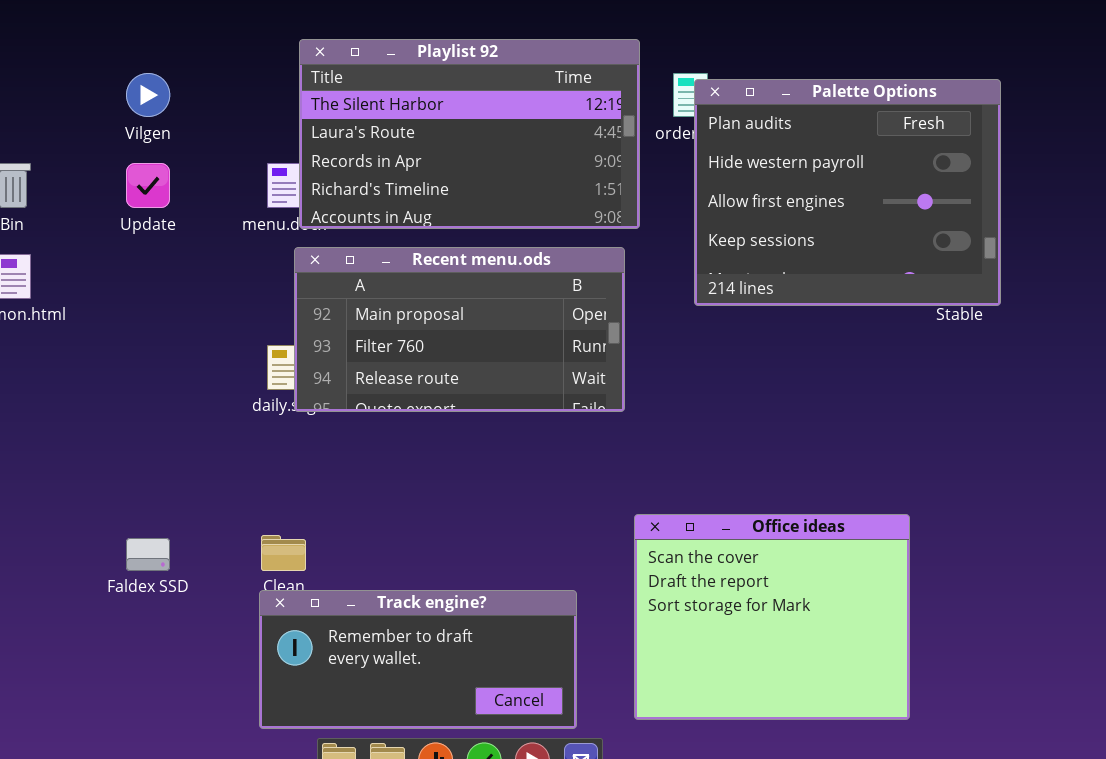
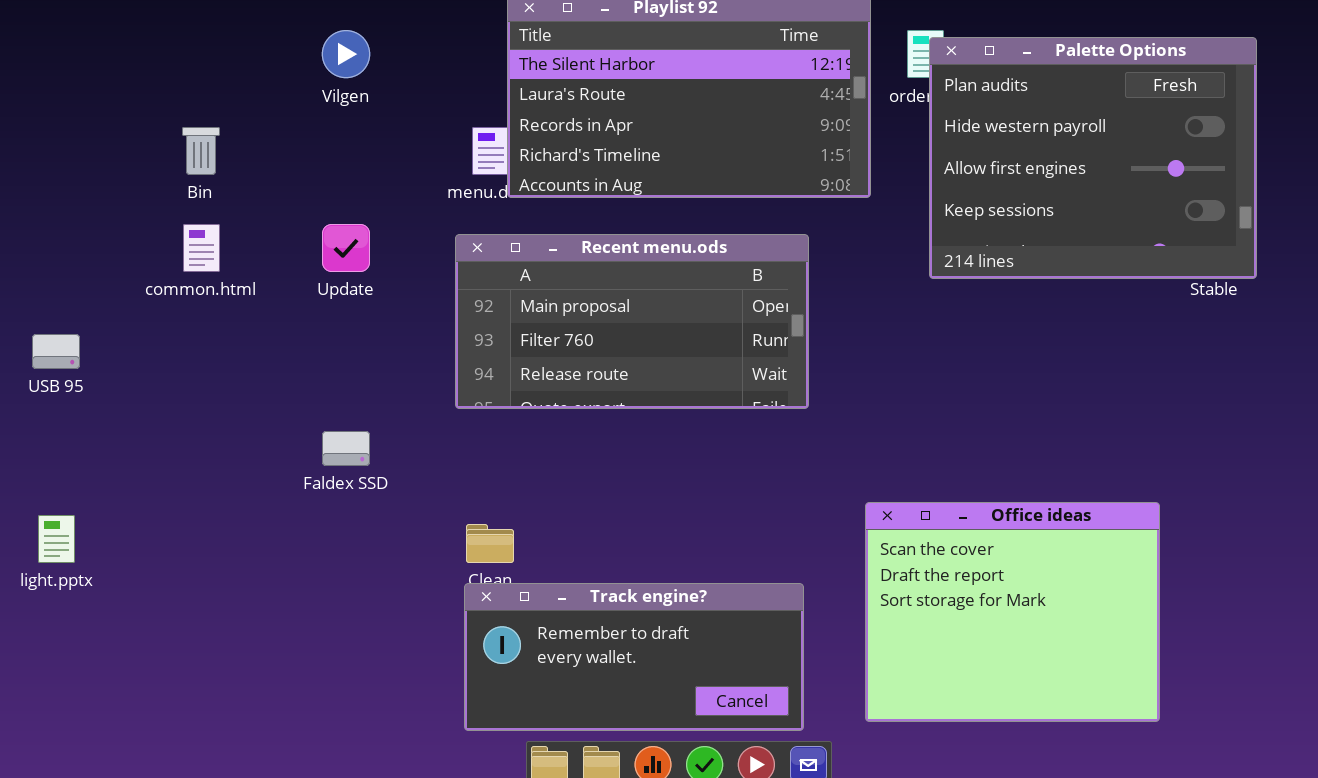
Update: [126,163,170,208] -> [322,224,370,272], moved
Recent menu.ods: [294,247,625,412] -> [455,234,809,409], moved
Faldex SSD: [126,538,170,571] -> [322,431,370,466], moved

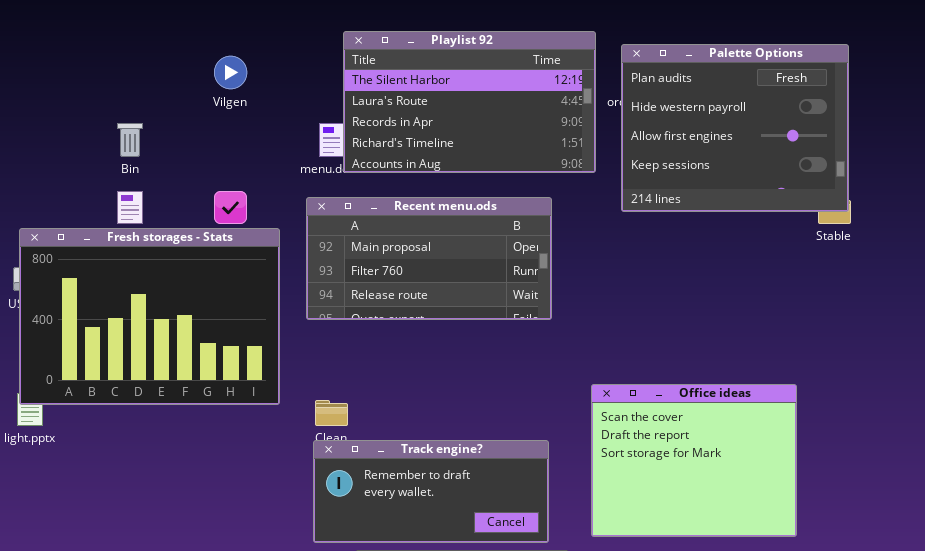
Palette Options: [929,37,1257,279] -> [621,44,849,212], moved
Fresh storages - Stats: none -> [19,228,280,405], opened

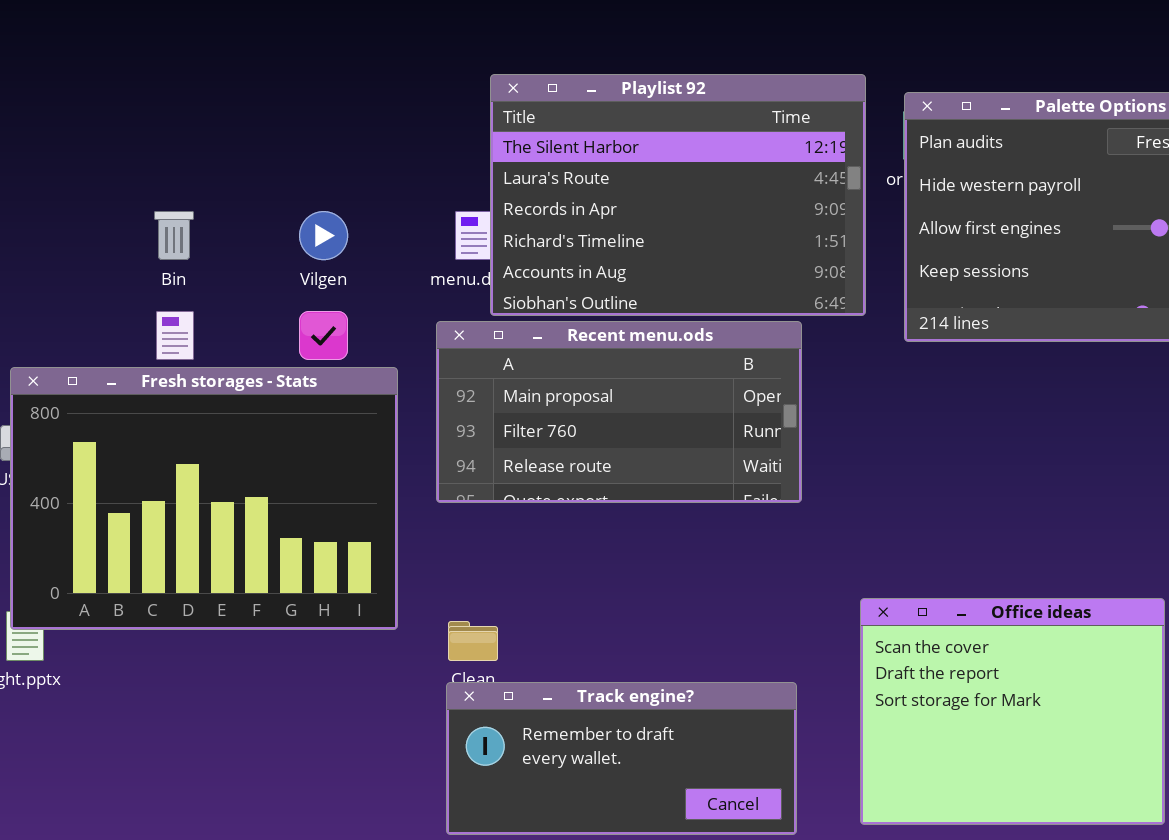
Playlist 92: [343,31,596,173] -> [490,74,866,316], resized
Vilgen: [214,56,247,89] -> [299,211,348,260], moved

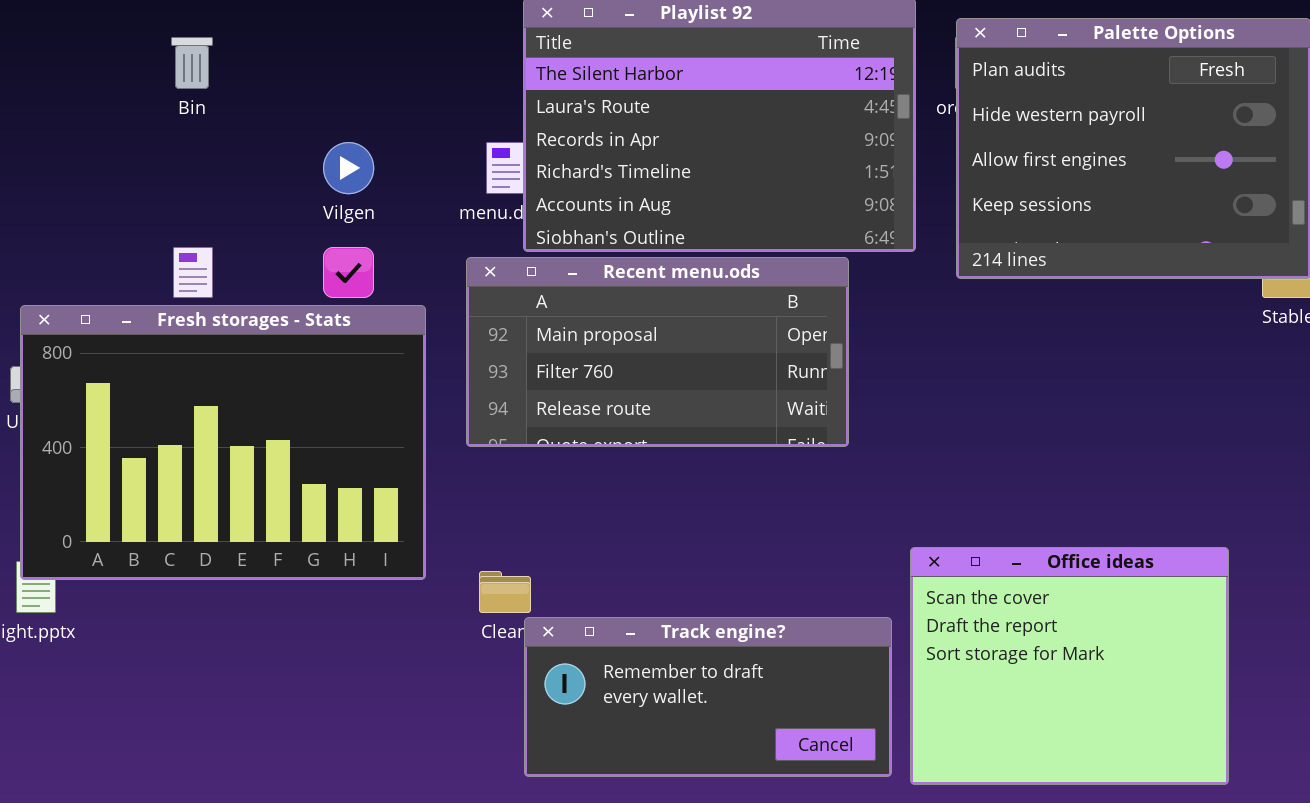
Bin: [154,211,194,260] -> [171,37,213,89], moved
Track engine?: [446,682,797,835] -> [524,617,892,777], moved

